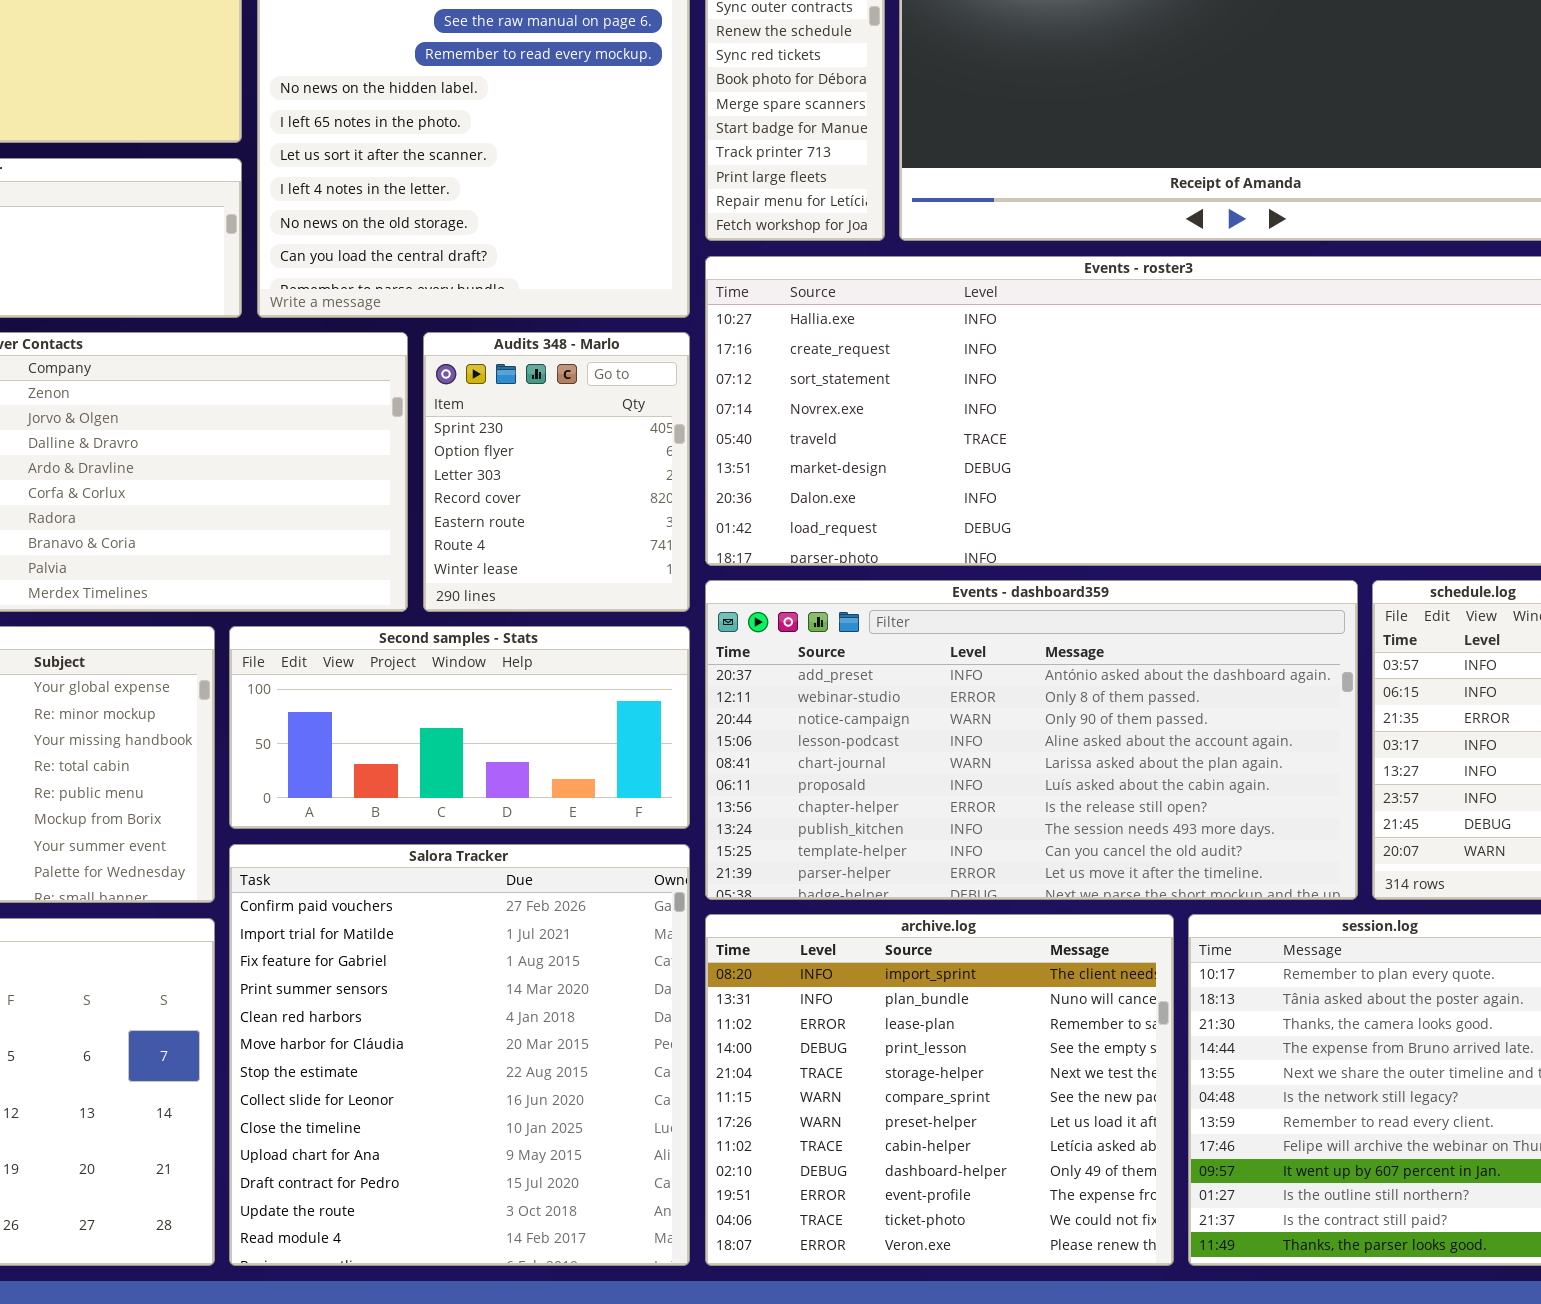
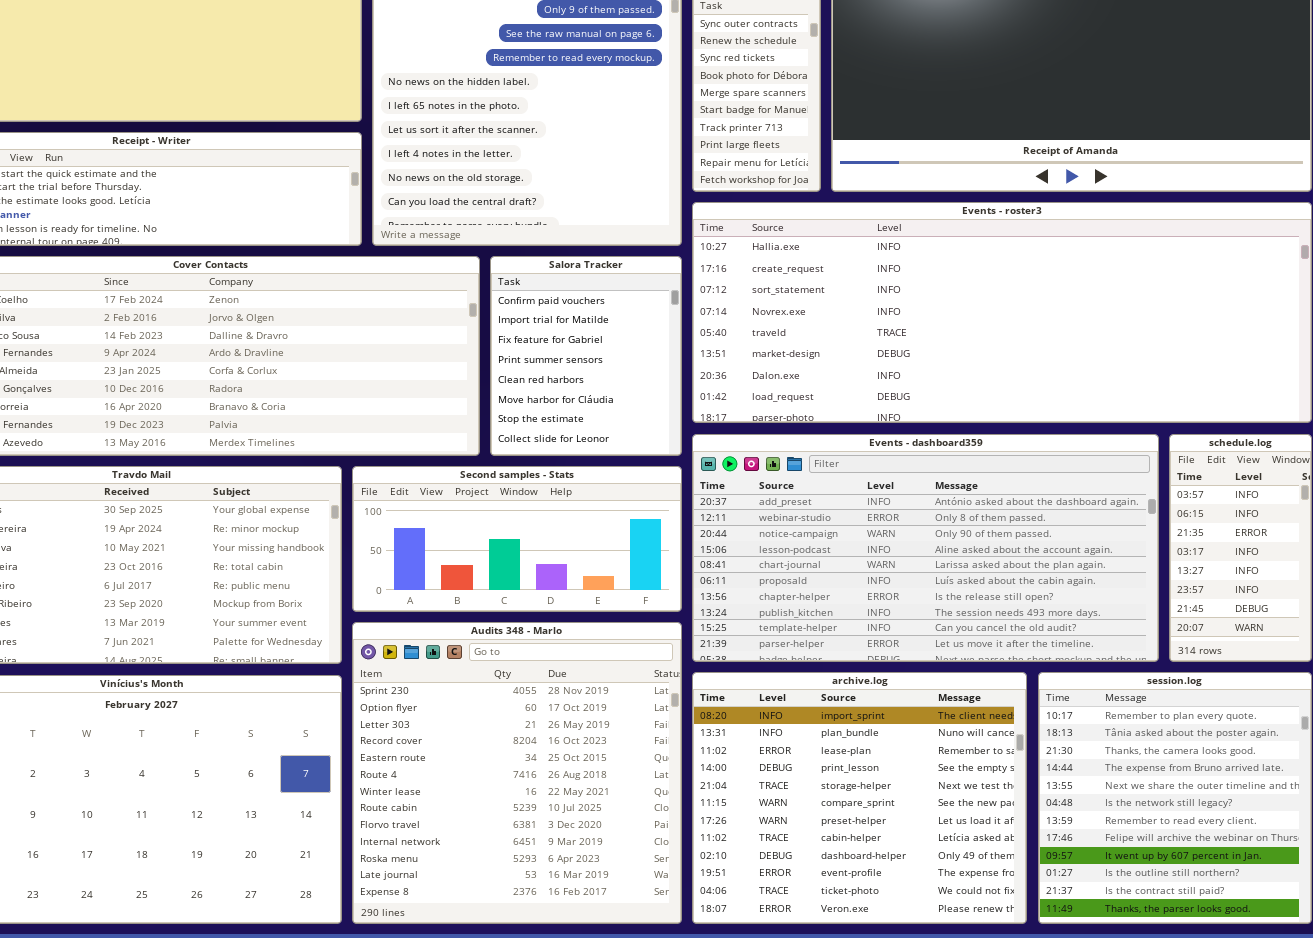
Audits 348 - Marlo: [423,332,690,612] -> [352,622,682,924], moved, resized
Salora Tracker: [229,844,690,1266] -> [490,256,682,456], moved, resized

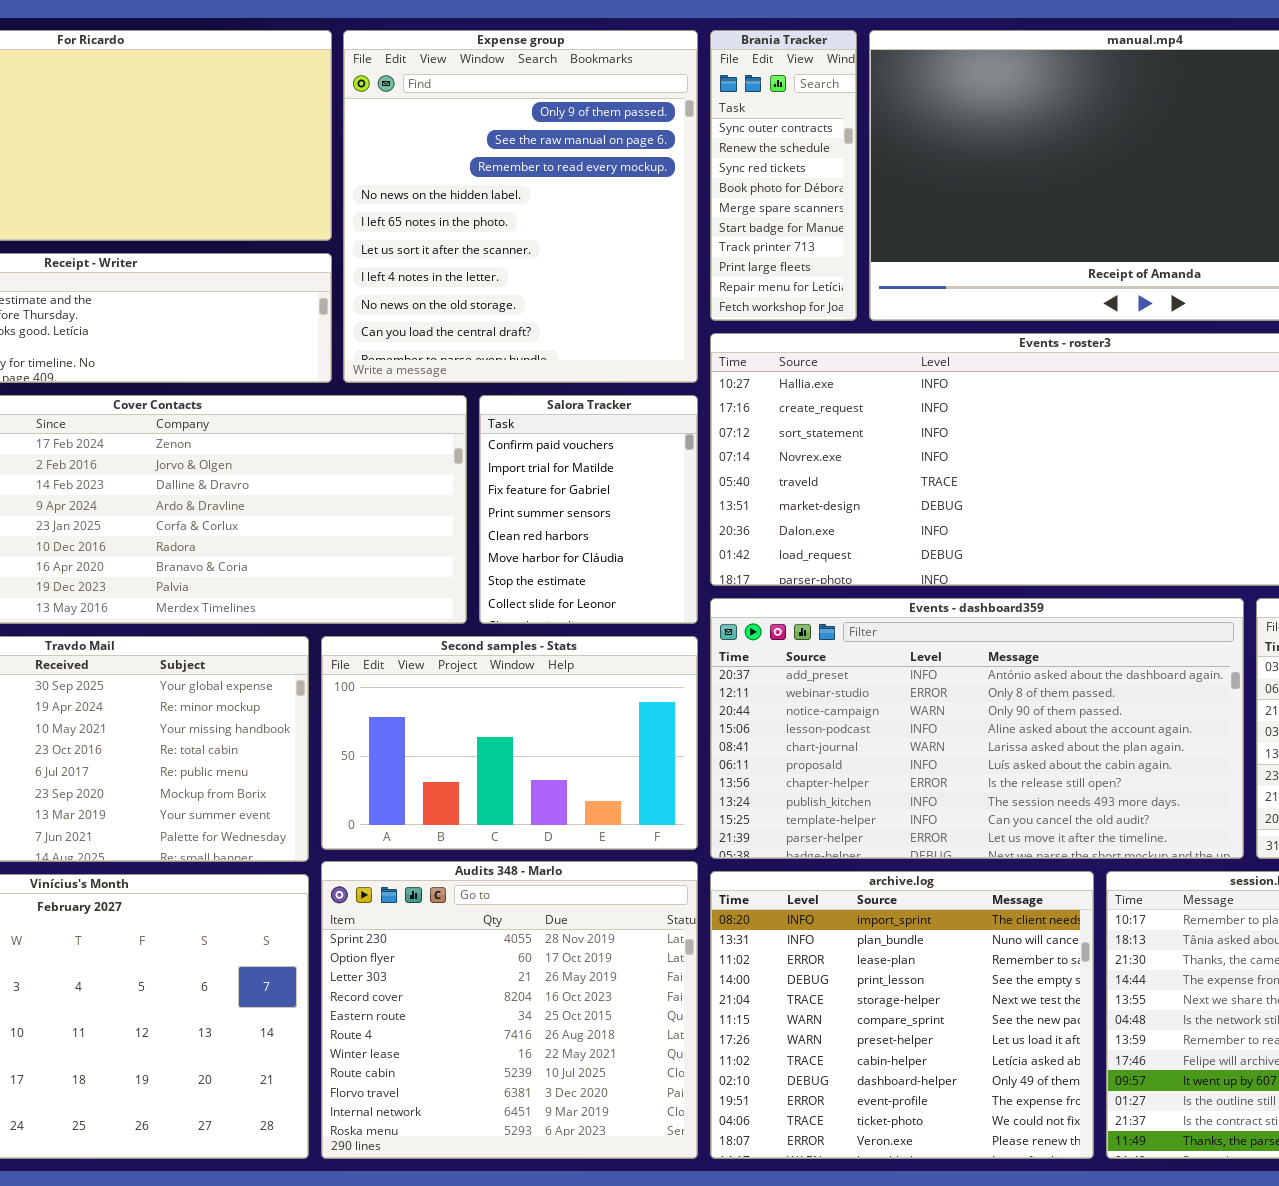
Second samples - Stats: [352,466,682,612] -> [321,636,698,850], resized
Audits 348 - Marlo: [352,622,682,924] -> [321,861,698,1159], resized

